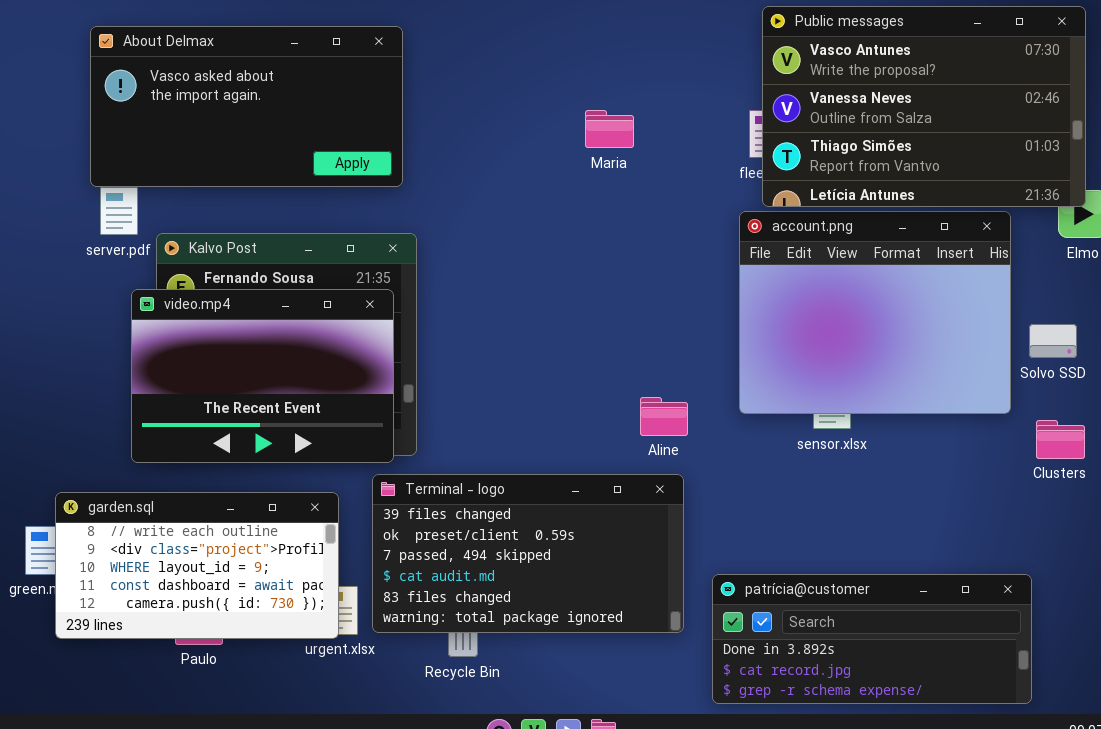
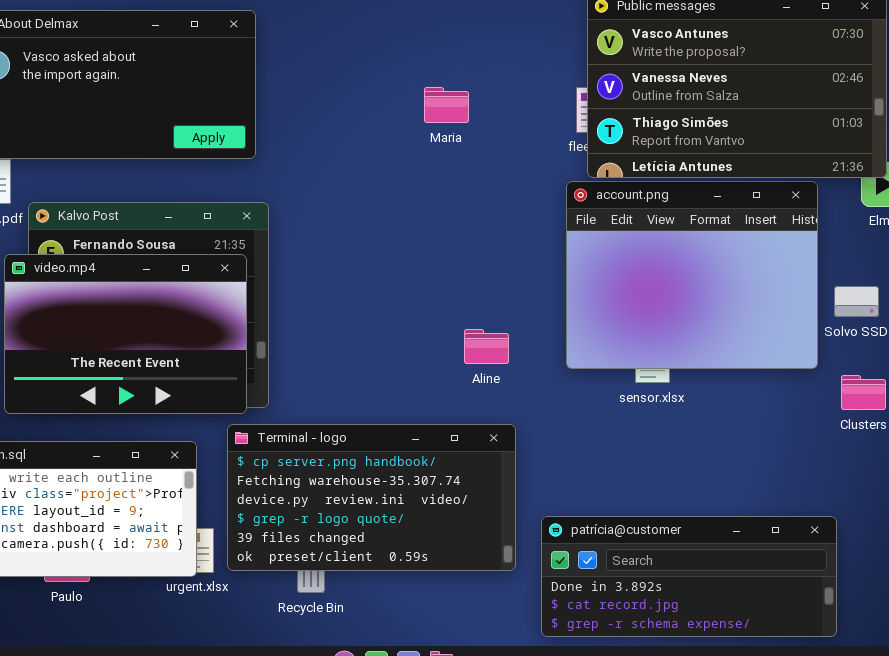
Aline: [640,397,688,436] -> [464,329,509,364], moved
Terminal - logo: [372,474,684,633] -> [227,424,516,571], scrolled up 4 rows

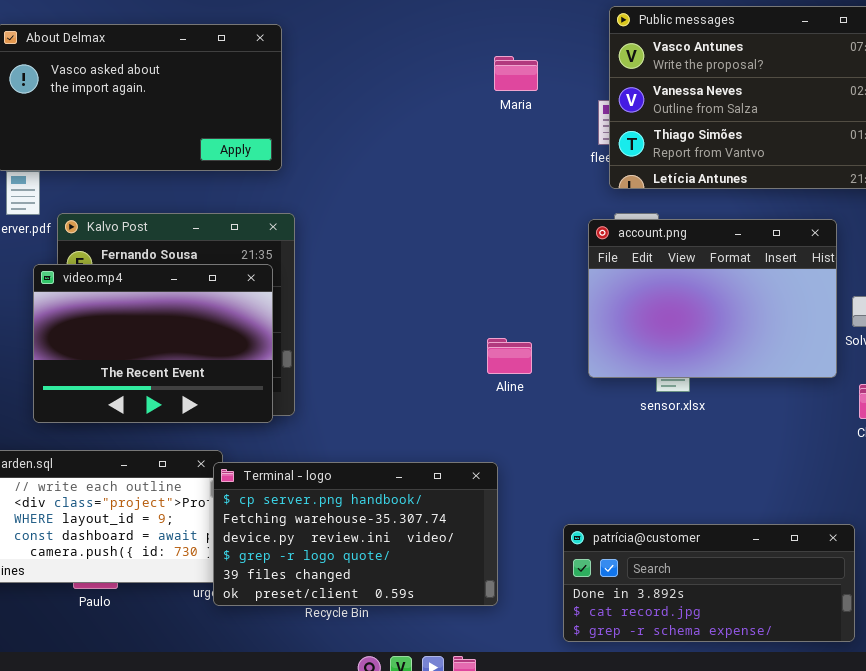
Maria: [424,87,469,123] -> [494,56,538,91], moved
account.png: [566,181,818,369] -> [588,219,837,378], resized
Terminal - logo: [227,424,516,571] -> [213,462,498,606], moved

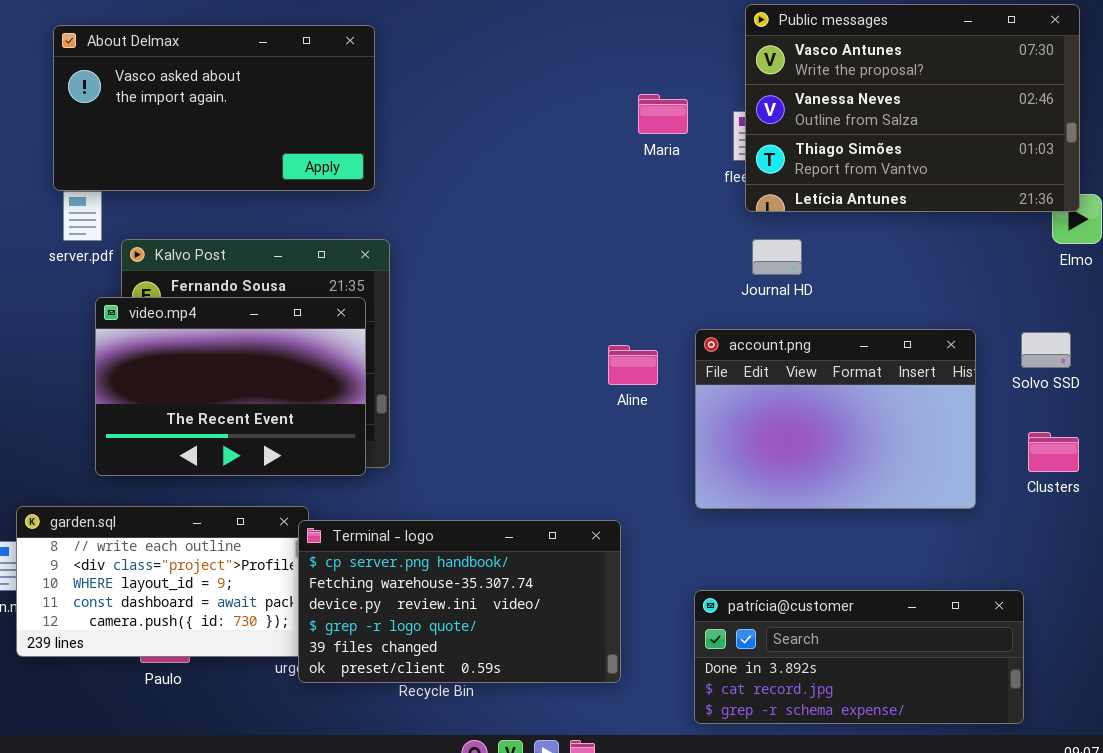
Maria: [494,56,538,91] -> [638,94,688,134], moved
account.png: [588,219,837,378] -> [695,329,976,509], moved
Aline: [487,338,532,374] -> [608,345,658,385], moved

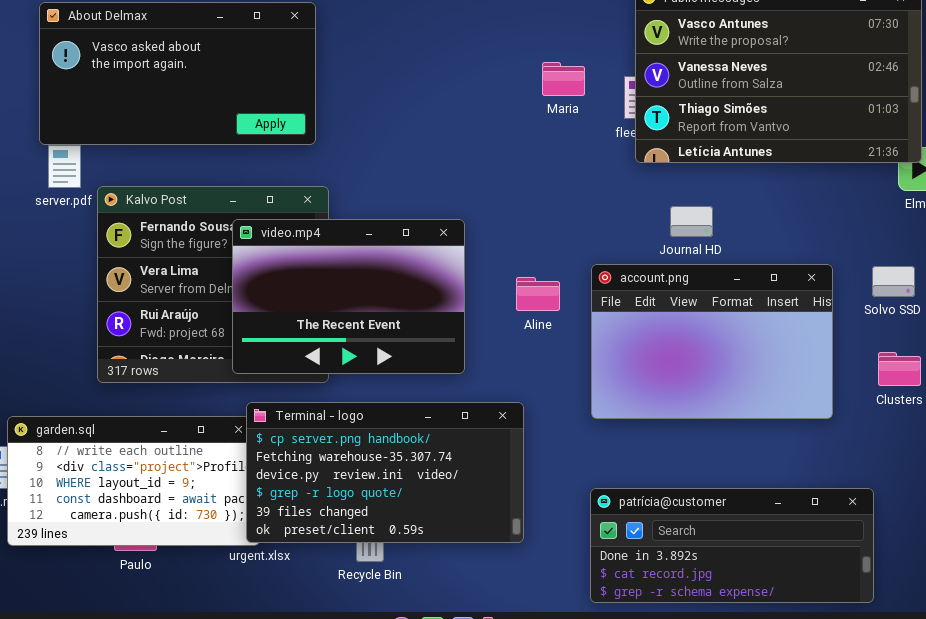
Journal HD: [752,239,802,275] -> [670,206,713,237], moved
video.mp4: [95,297,366,476] -> [232,219,465,374], moved
Terminal - logo: [298,520,621,683] -> [246,402,524,543], moved

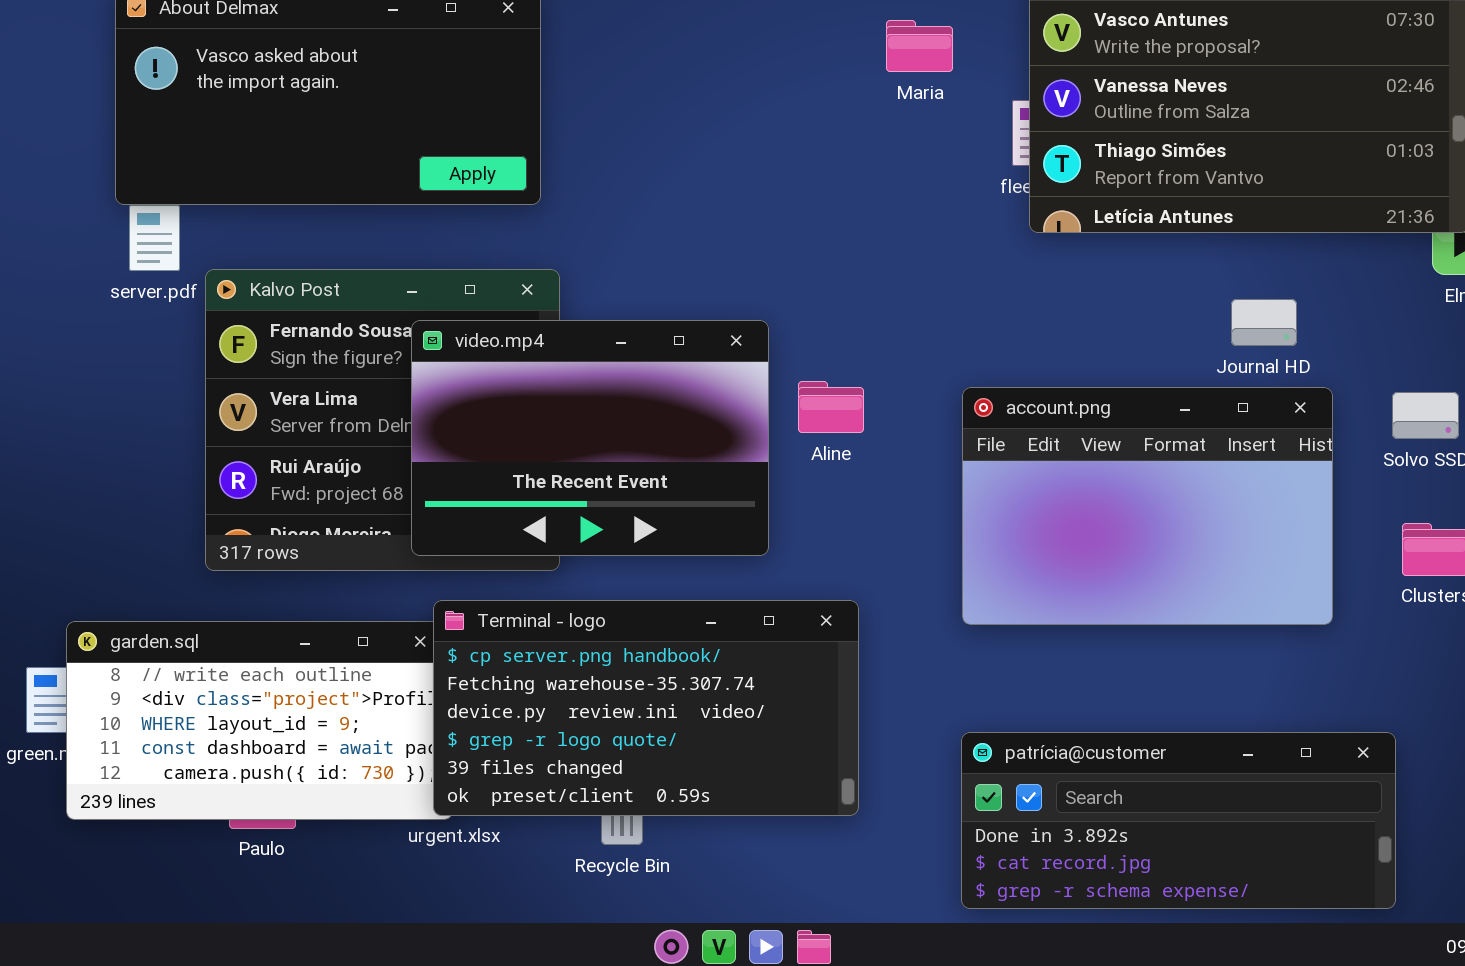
Maria: [542,62,585,96] -> [886,20,953,72], moved
Journal HD: [670,206,713,237] -> [1231,299,1297,346], moved
Aline: [516,277,560,311] -> [798,381,864,433], moved

